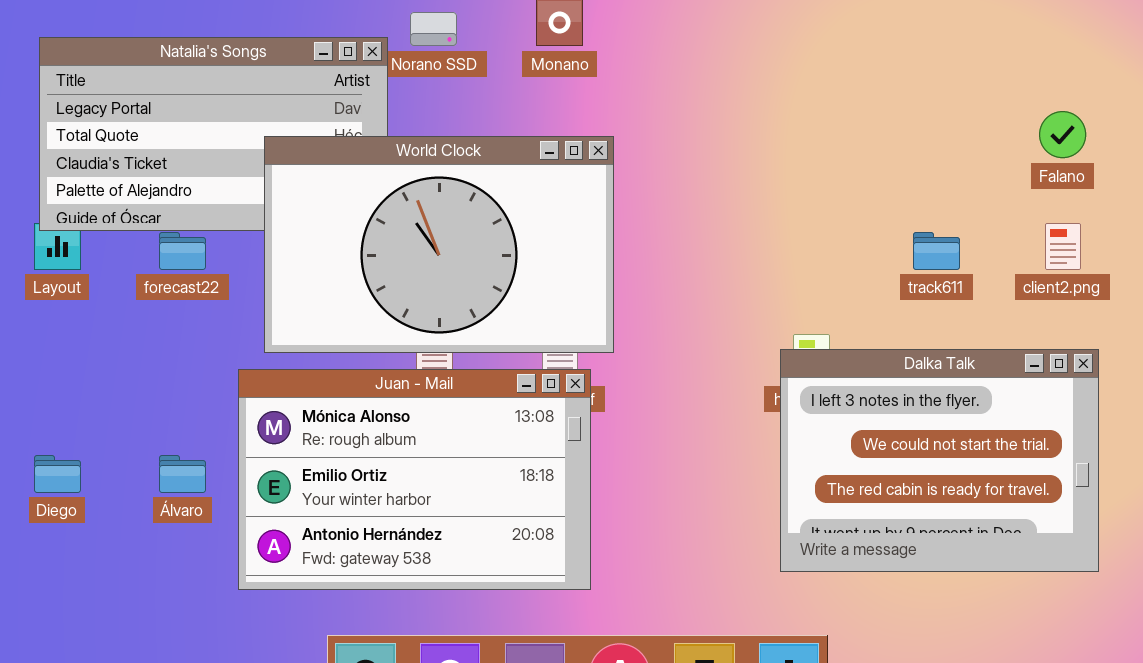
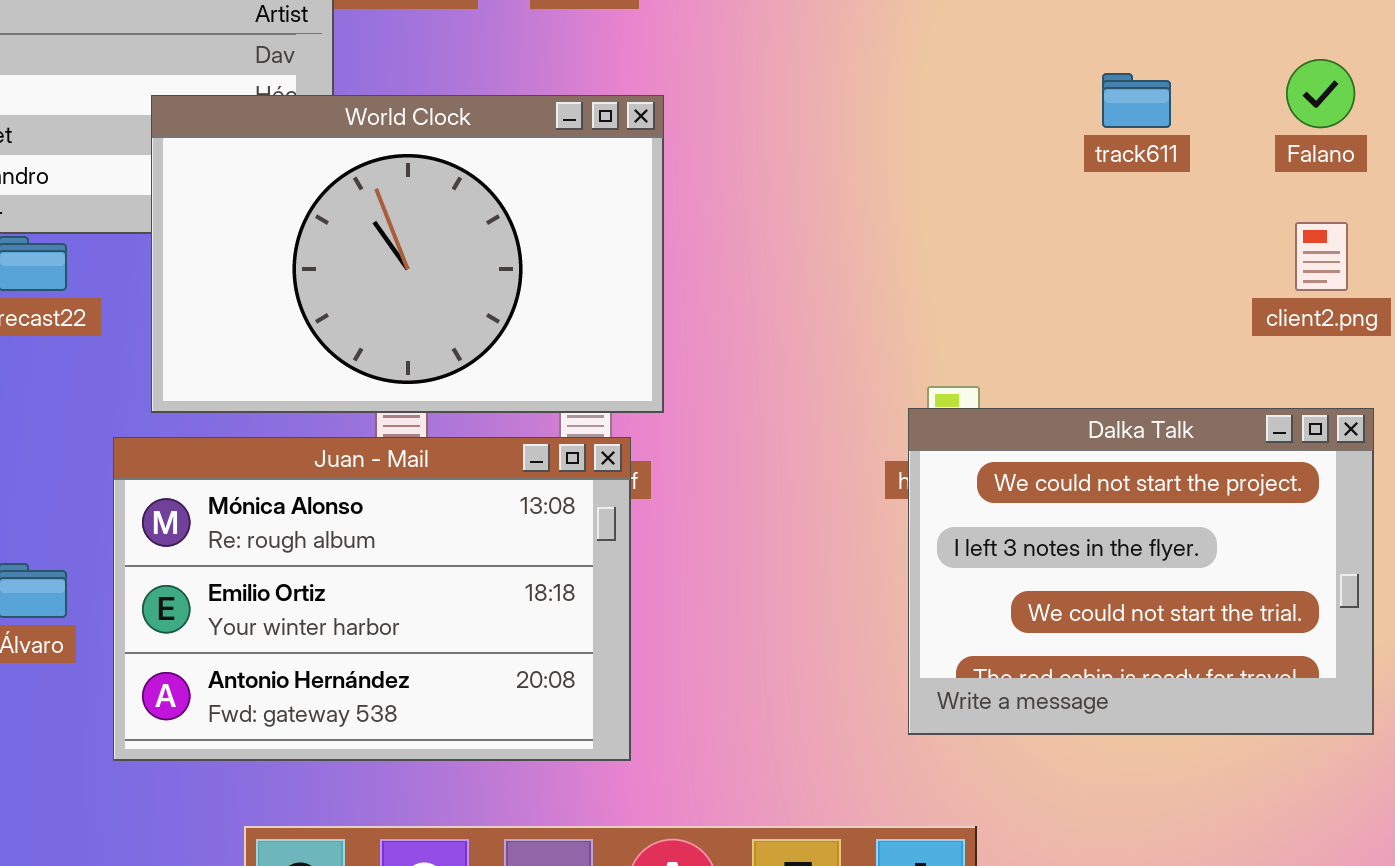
track611: [913,232,960,270] -> [1102,73,1171,128], moved
Dalka Talk: [780,349,1099,572] -> [908,408,1374,735], scrolled up 1 row

